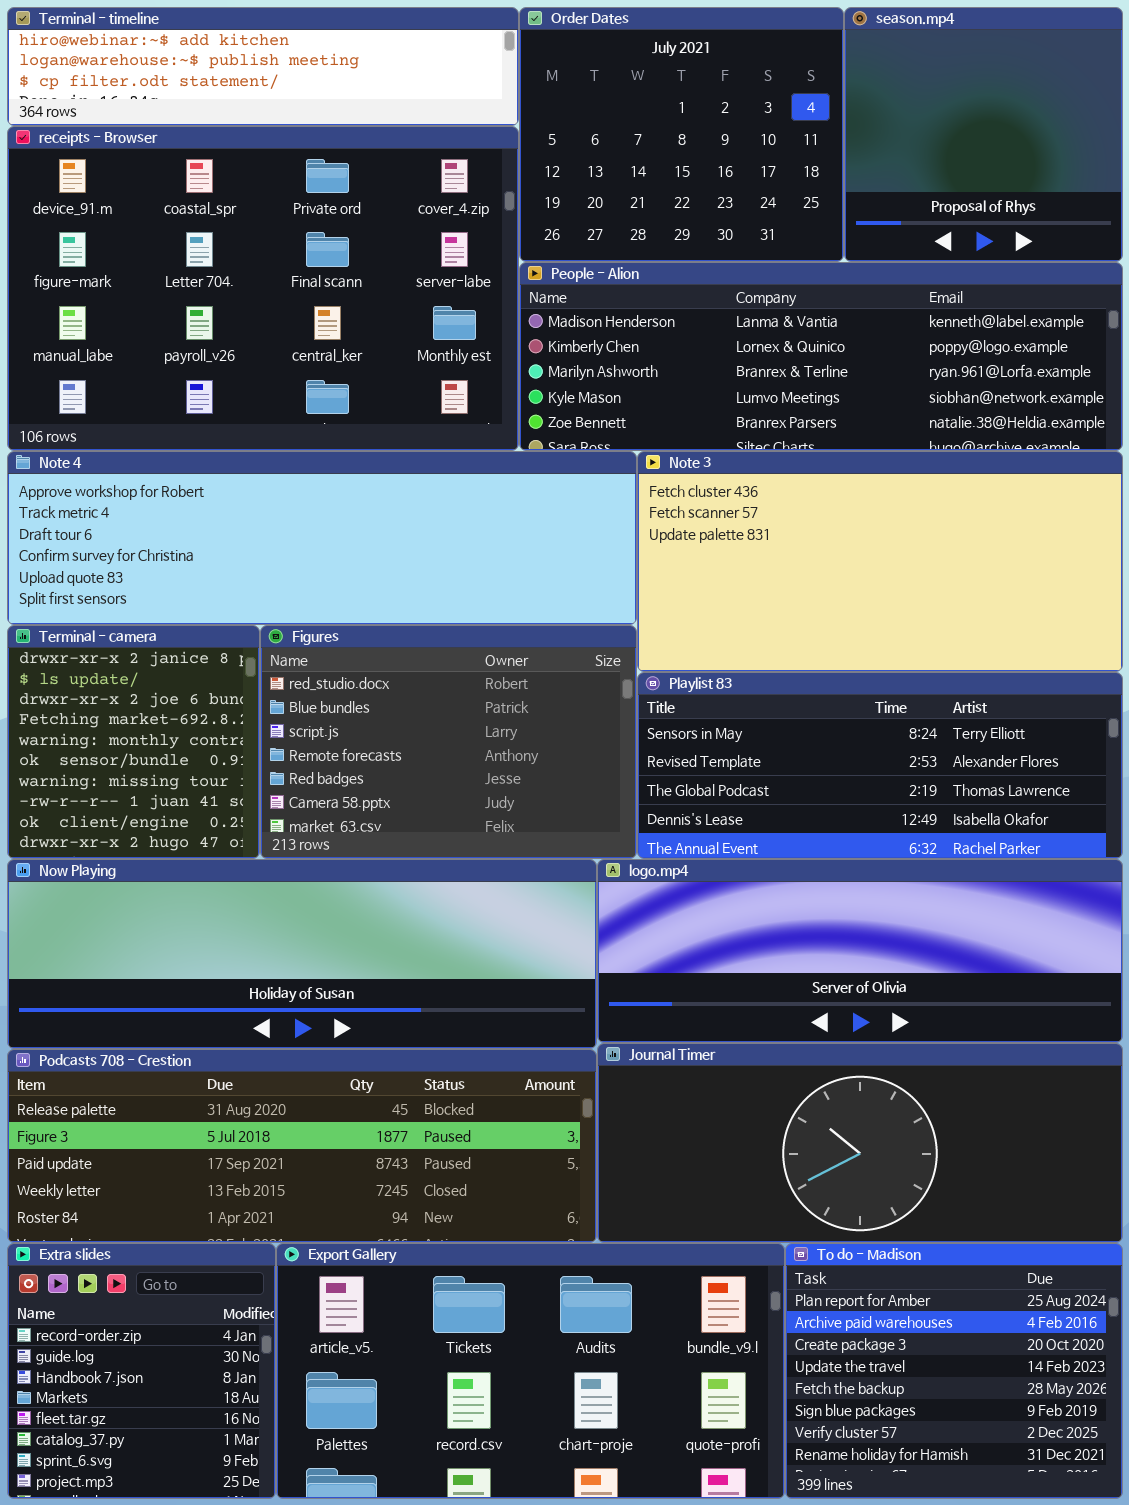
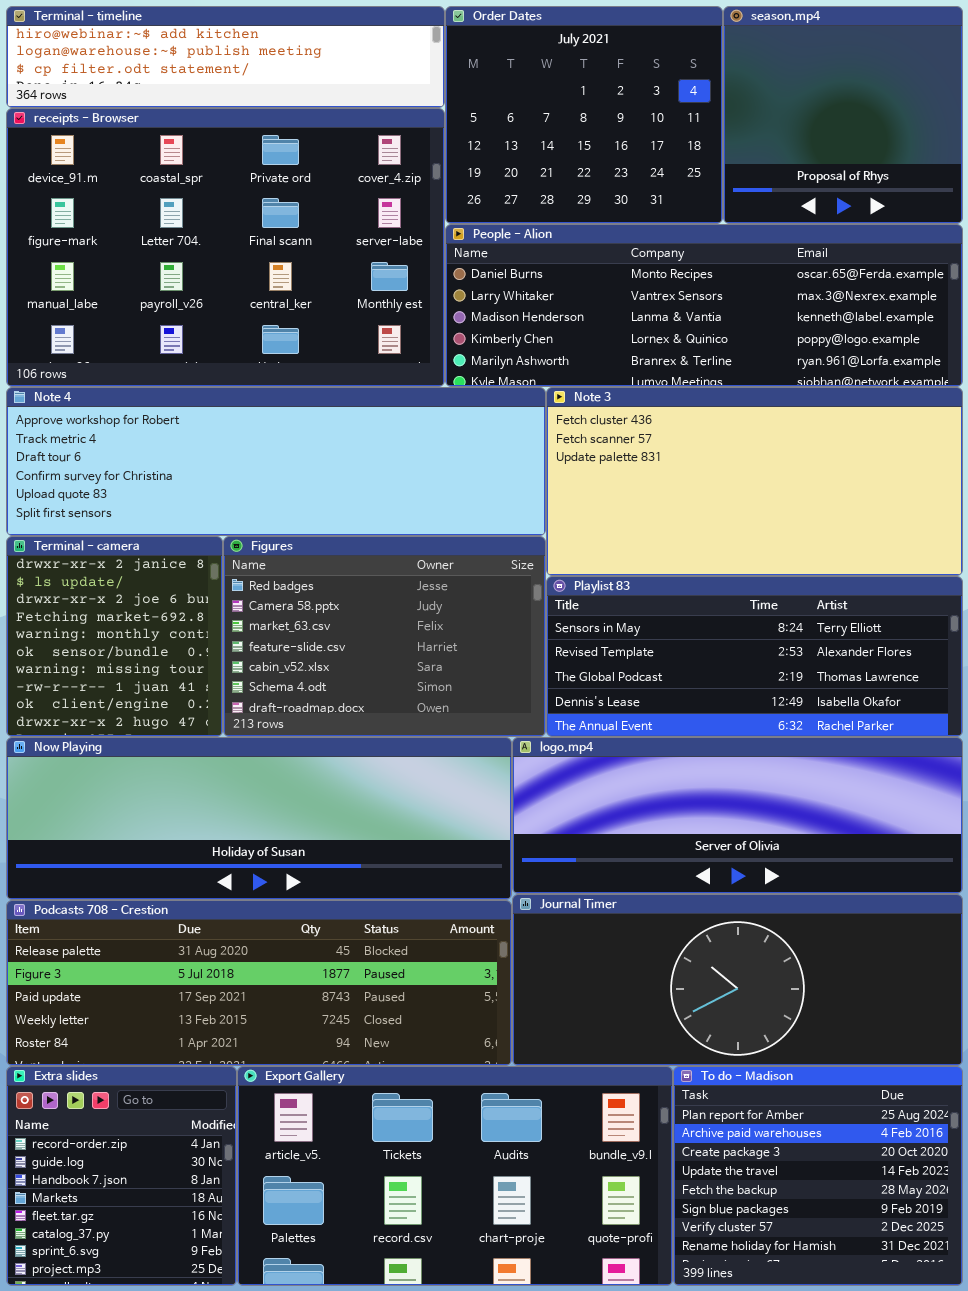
People - Alion: [519,262,1123,451] -> [445,224,963,387], scrolled up 2 rows
Figures: [260,625,637,859] -> [223,536,546,737], scrolled down 4 rows

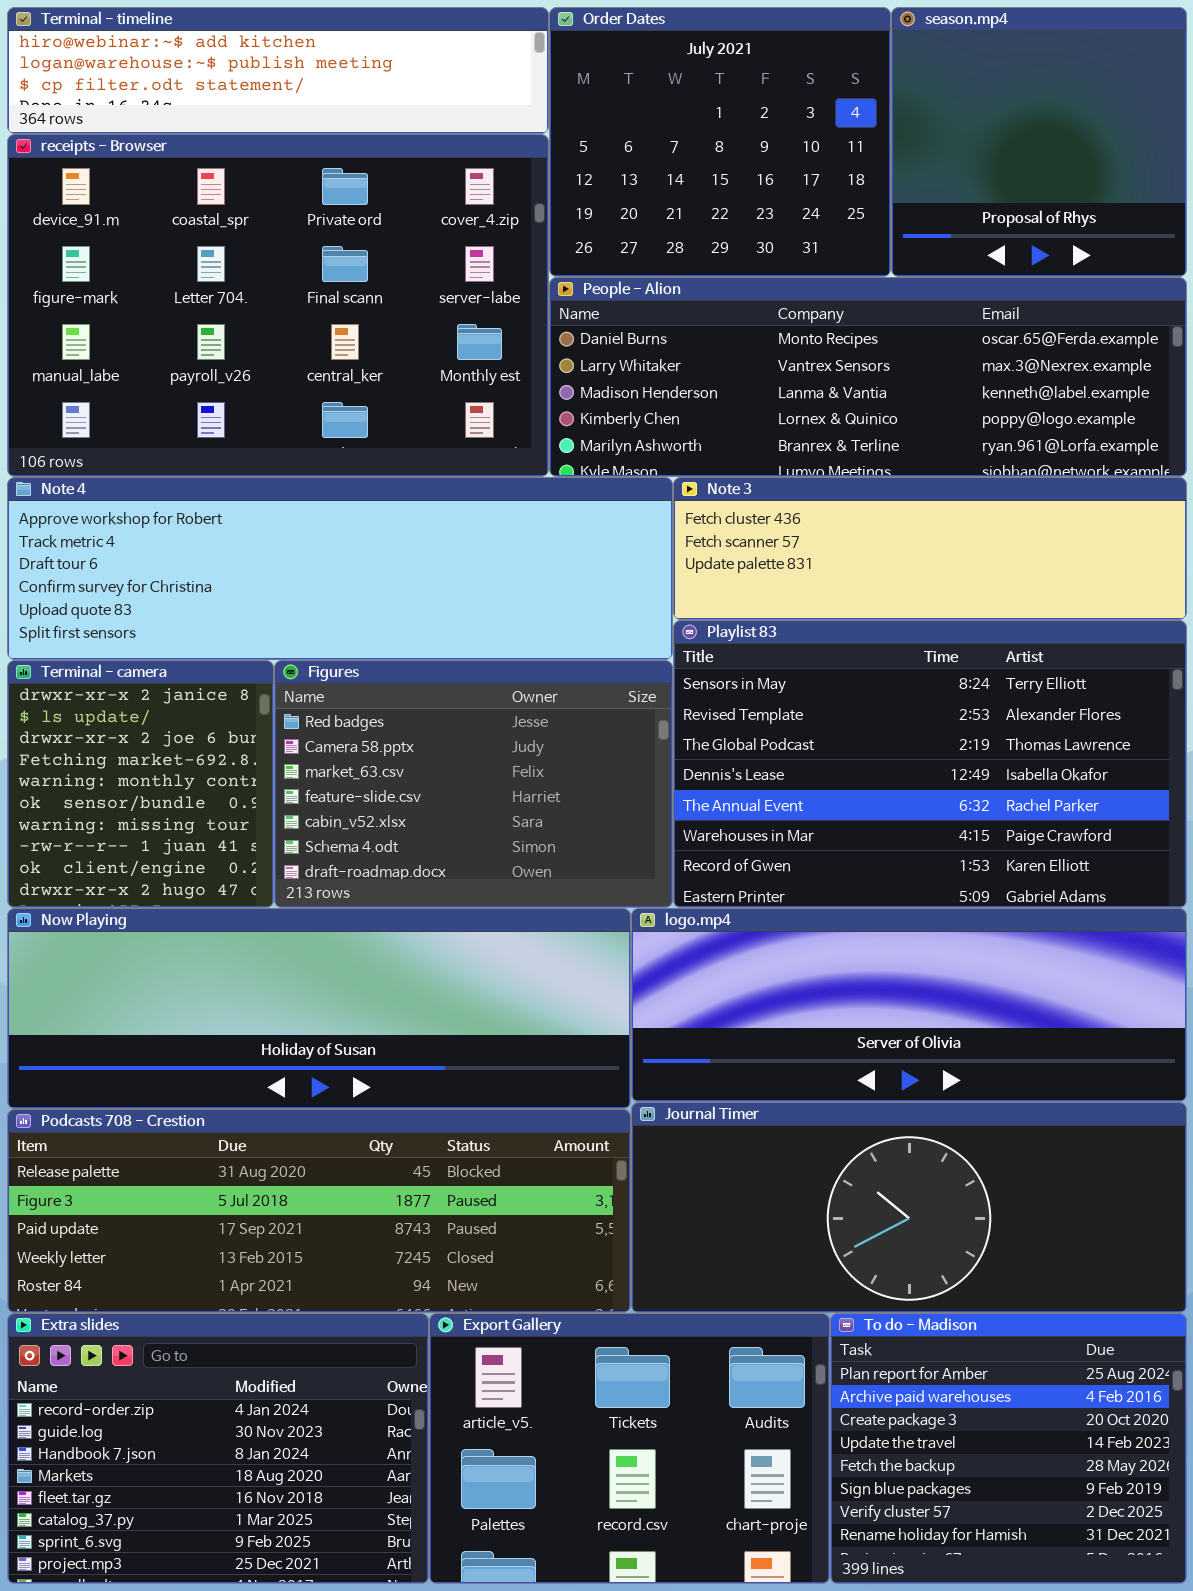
Note 3: [546,387,963,576] -> [673,477,1187,620], resized
Playlist 83: [546,576,963,737] -> [673,620,1187,908], resized
Extra slides: [6,1066,237,1286] -> [7,1313,429,1584], resized
Export Gallery: [237,1066,673,1286] -> [429,1313,830,1584], resized

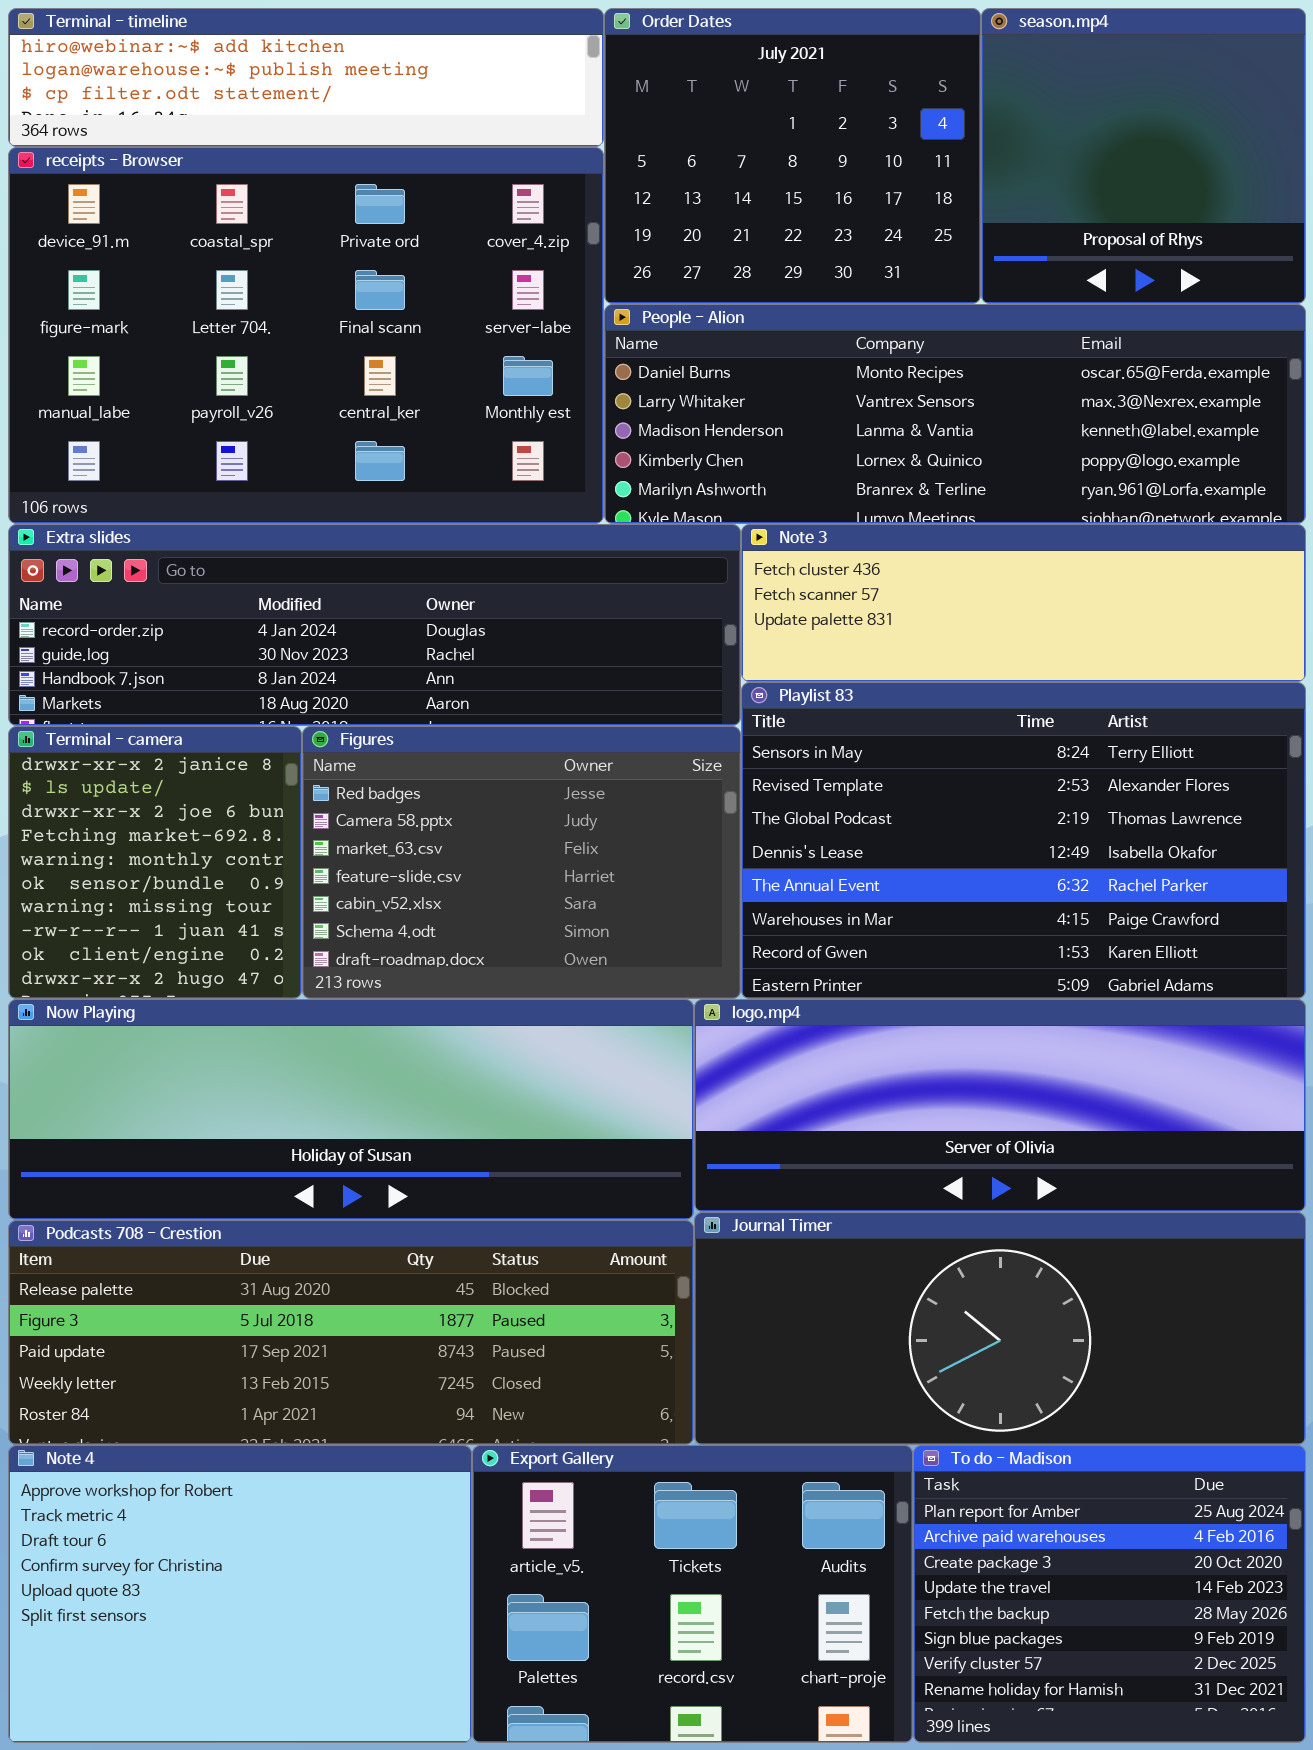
Note 4: [7,477,673,660] -> [8,1445,472,1743], moved, resized
Extra slides: [7,1313,429,1584] -> [8,524,741,726], moved, resized

